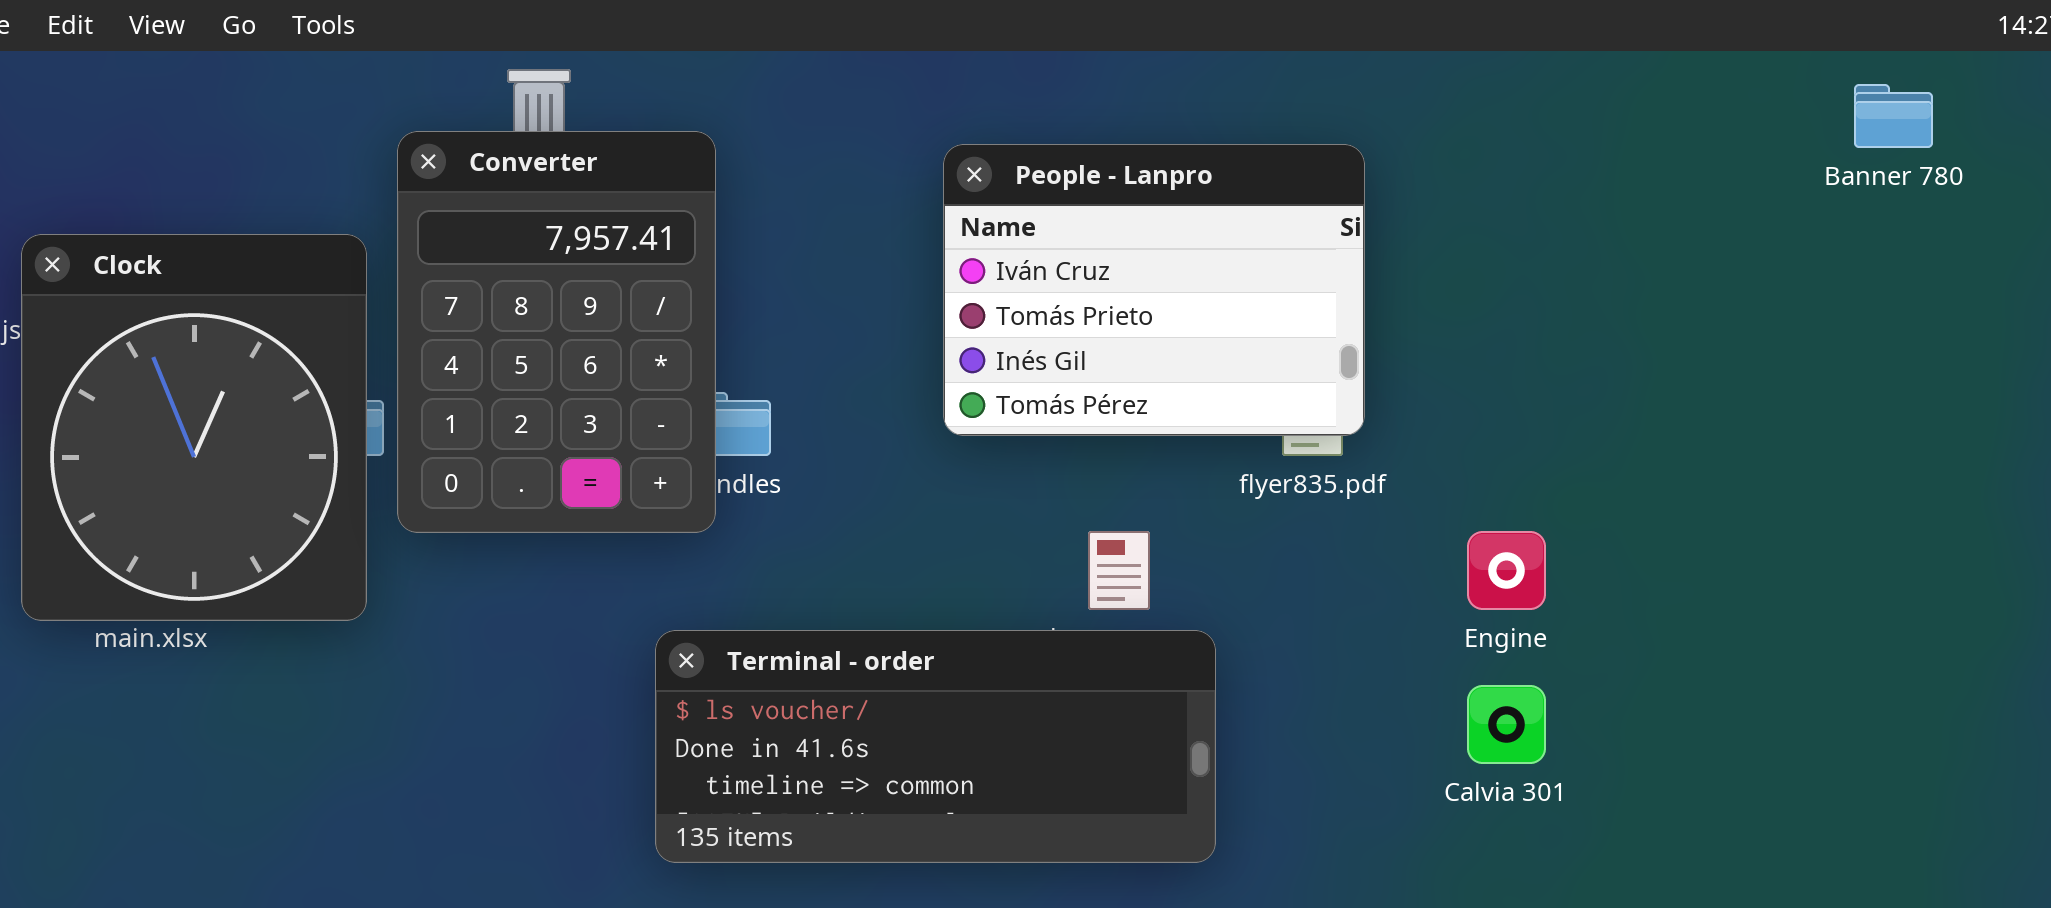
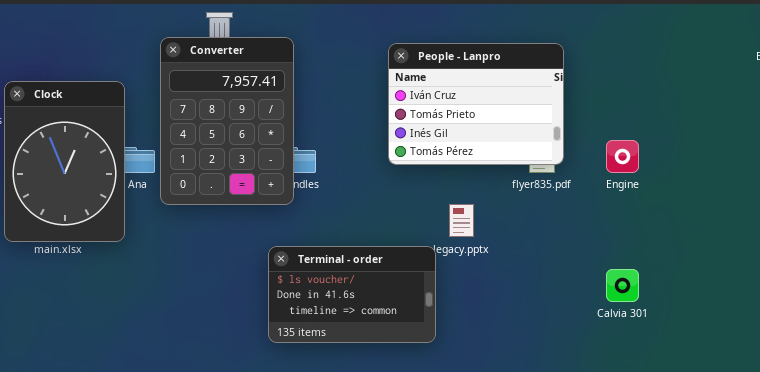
Clock: [21,234,367,621] -> [4,81,125,242], resized
Engine: [1467,531,1546,610] -> [606,140,639,173], moved
Terminal - order: [655,630,1216,863] -> [268,246,436,343], resized

